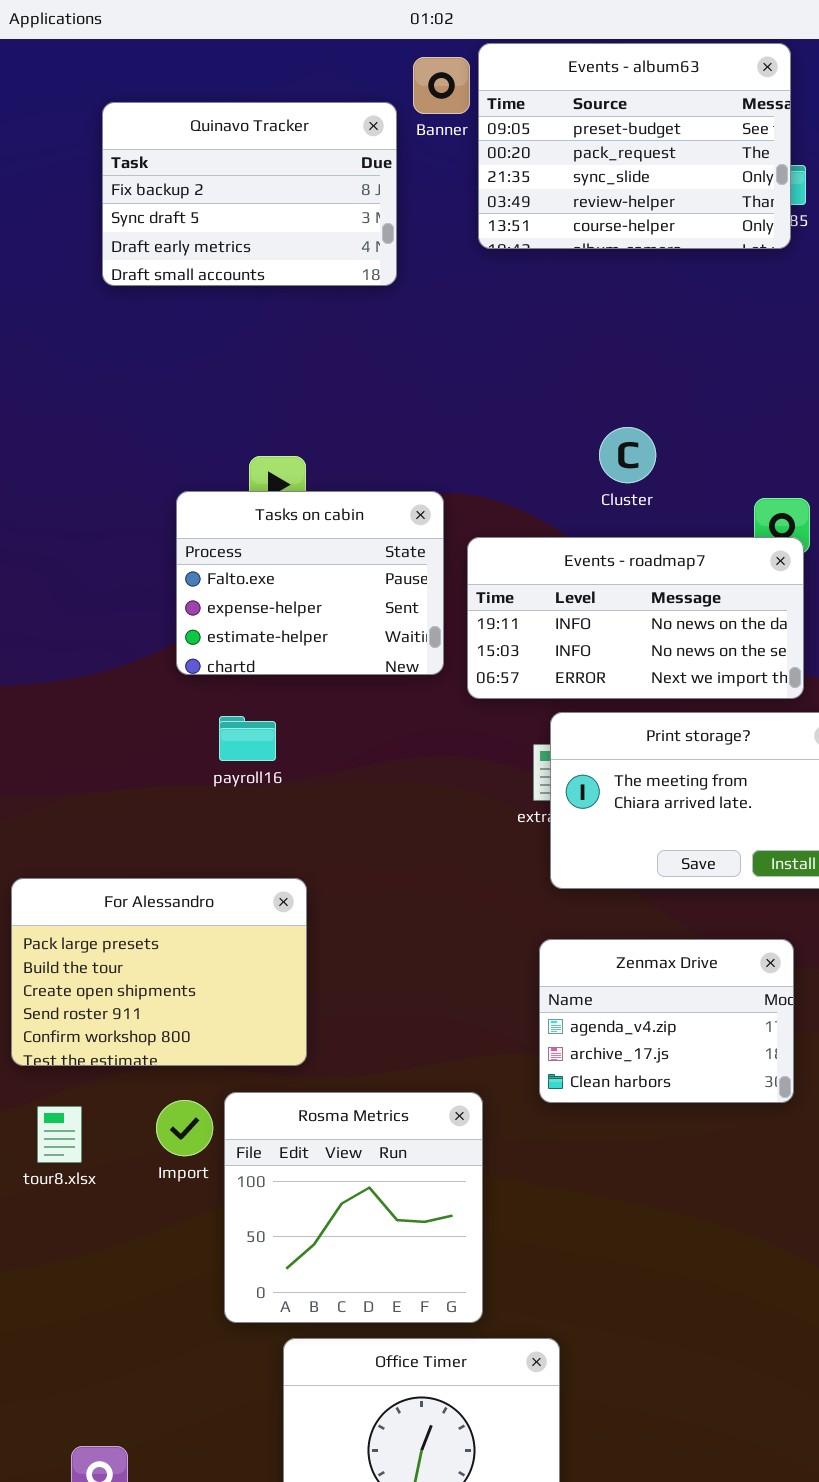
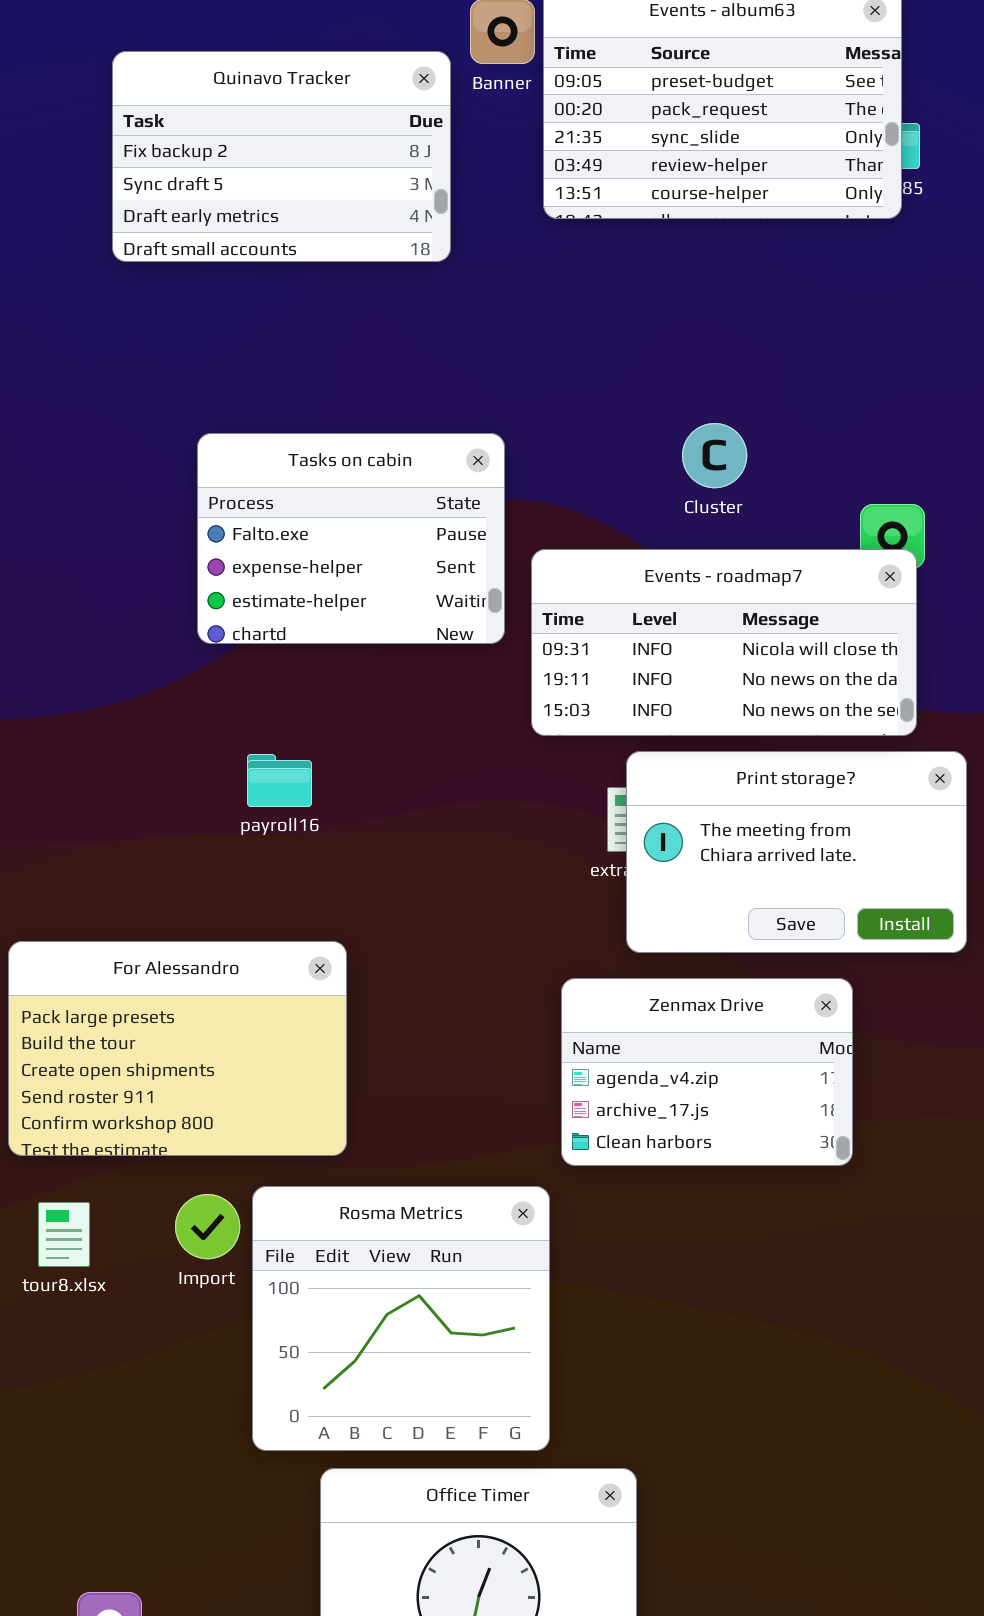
Tasks on cabin: [176,491,444,675] -> [197,433,505,644], moved
Events - roadmap7: [467,537,804,699] -> [531,549,917,736], scrolled up 1 row
Zenmax Drive: [539,939,794,1103] -> [561,978,853,1166], moved

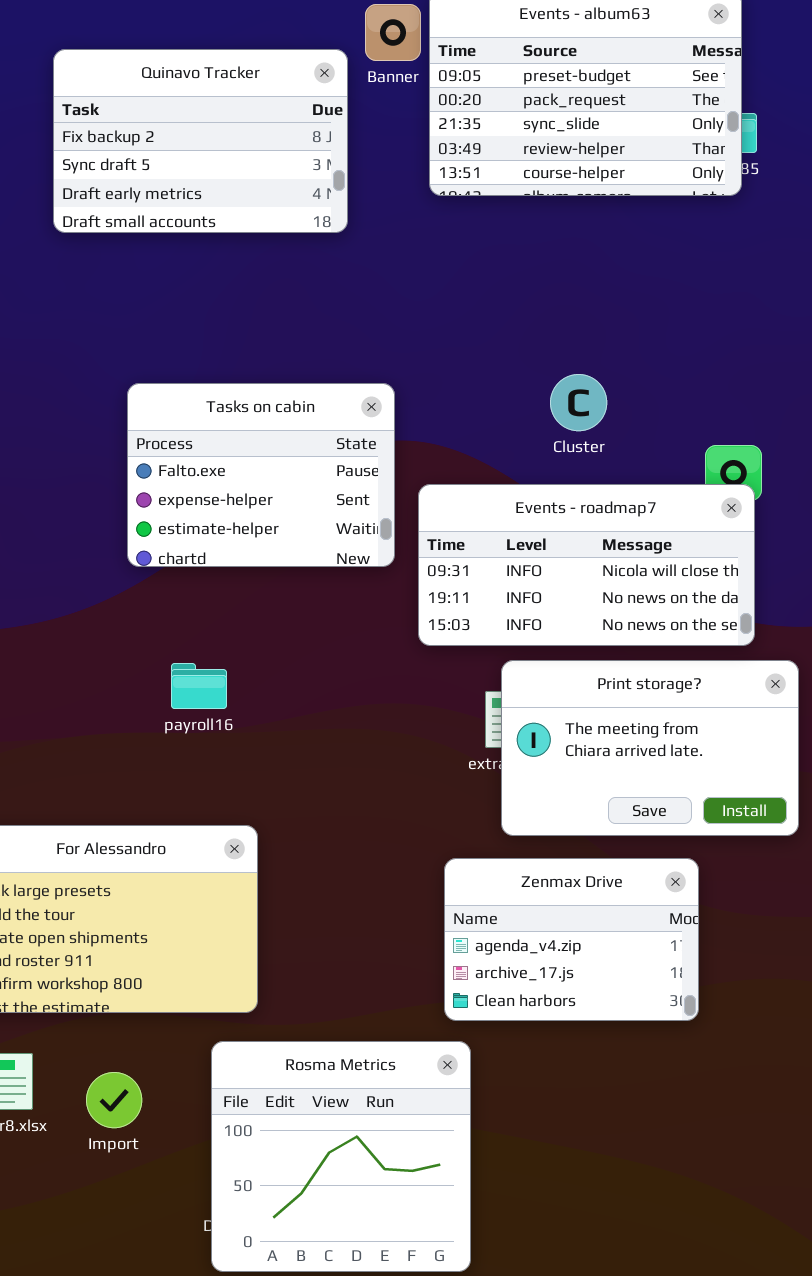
Rosma Metrics: [252,1186,550,1451] -> [211,1041,471,1272], moved
Import: [175,1194,240,1259] -> [86,1072,142,1128], moved

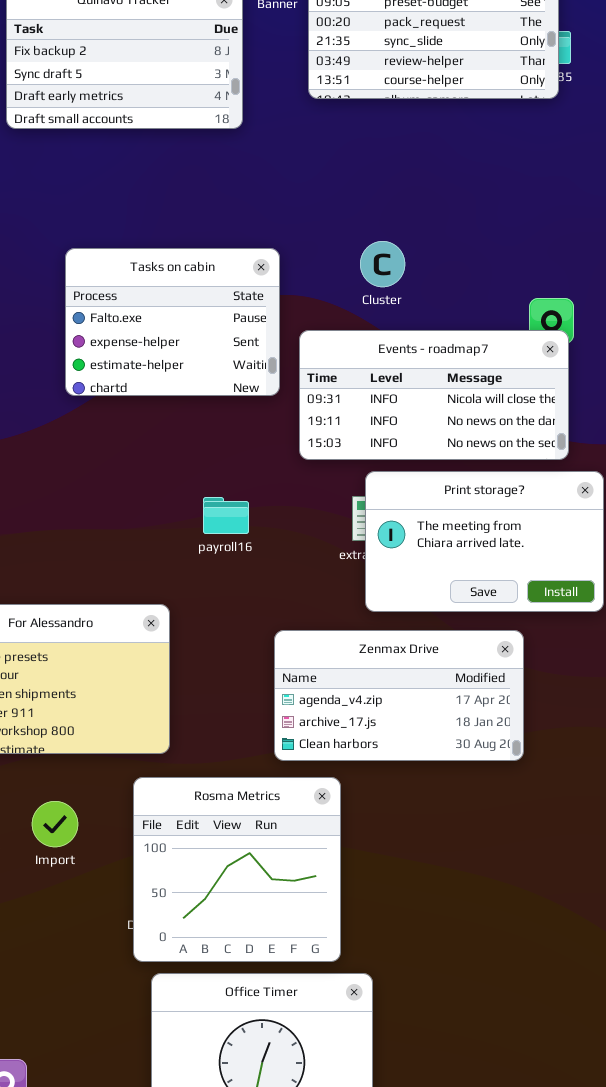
Cluster: [550,374,607,431] -> [360,241,405,287], moved
payroll16: [171,663,227,709] -> [203,497,249,534], moved
Zenmax Drive: [444,858,699,1021] -> [274,630,524,761], resized

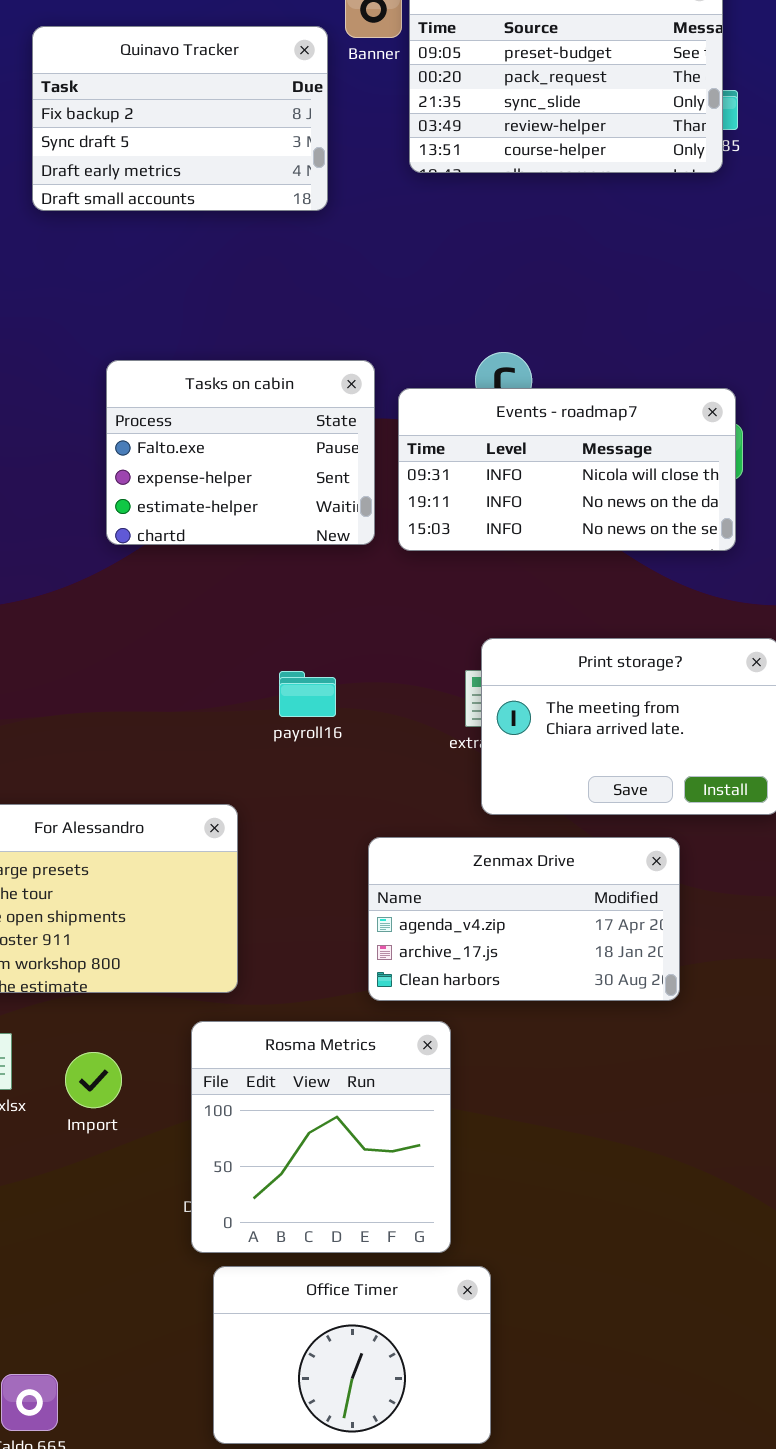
Events - roadmap7: [299,330,569,460] -> [398,388,736,551], moved

